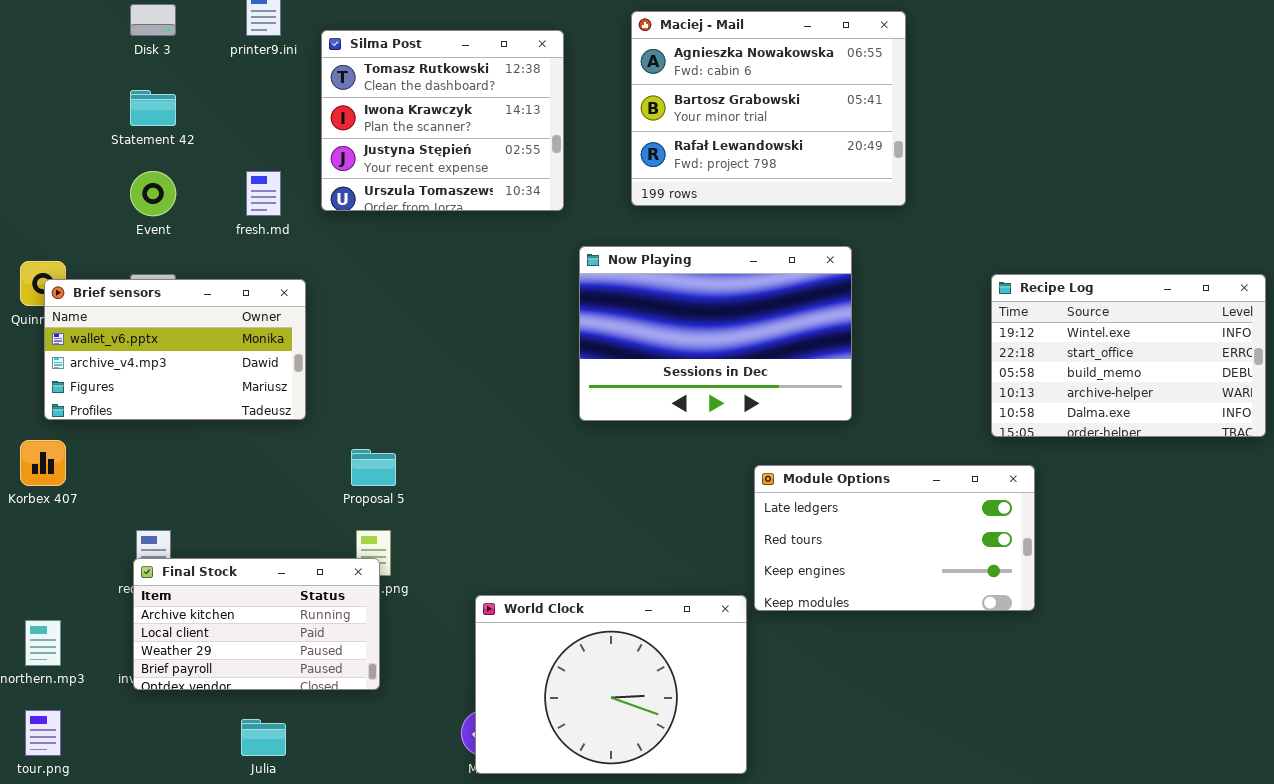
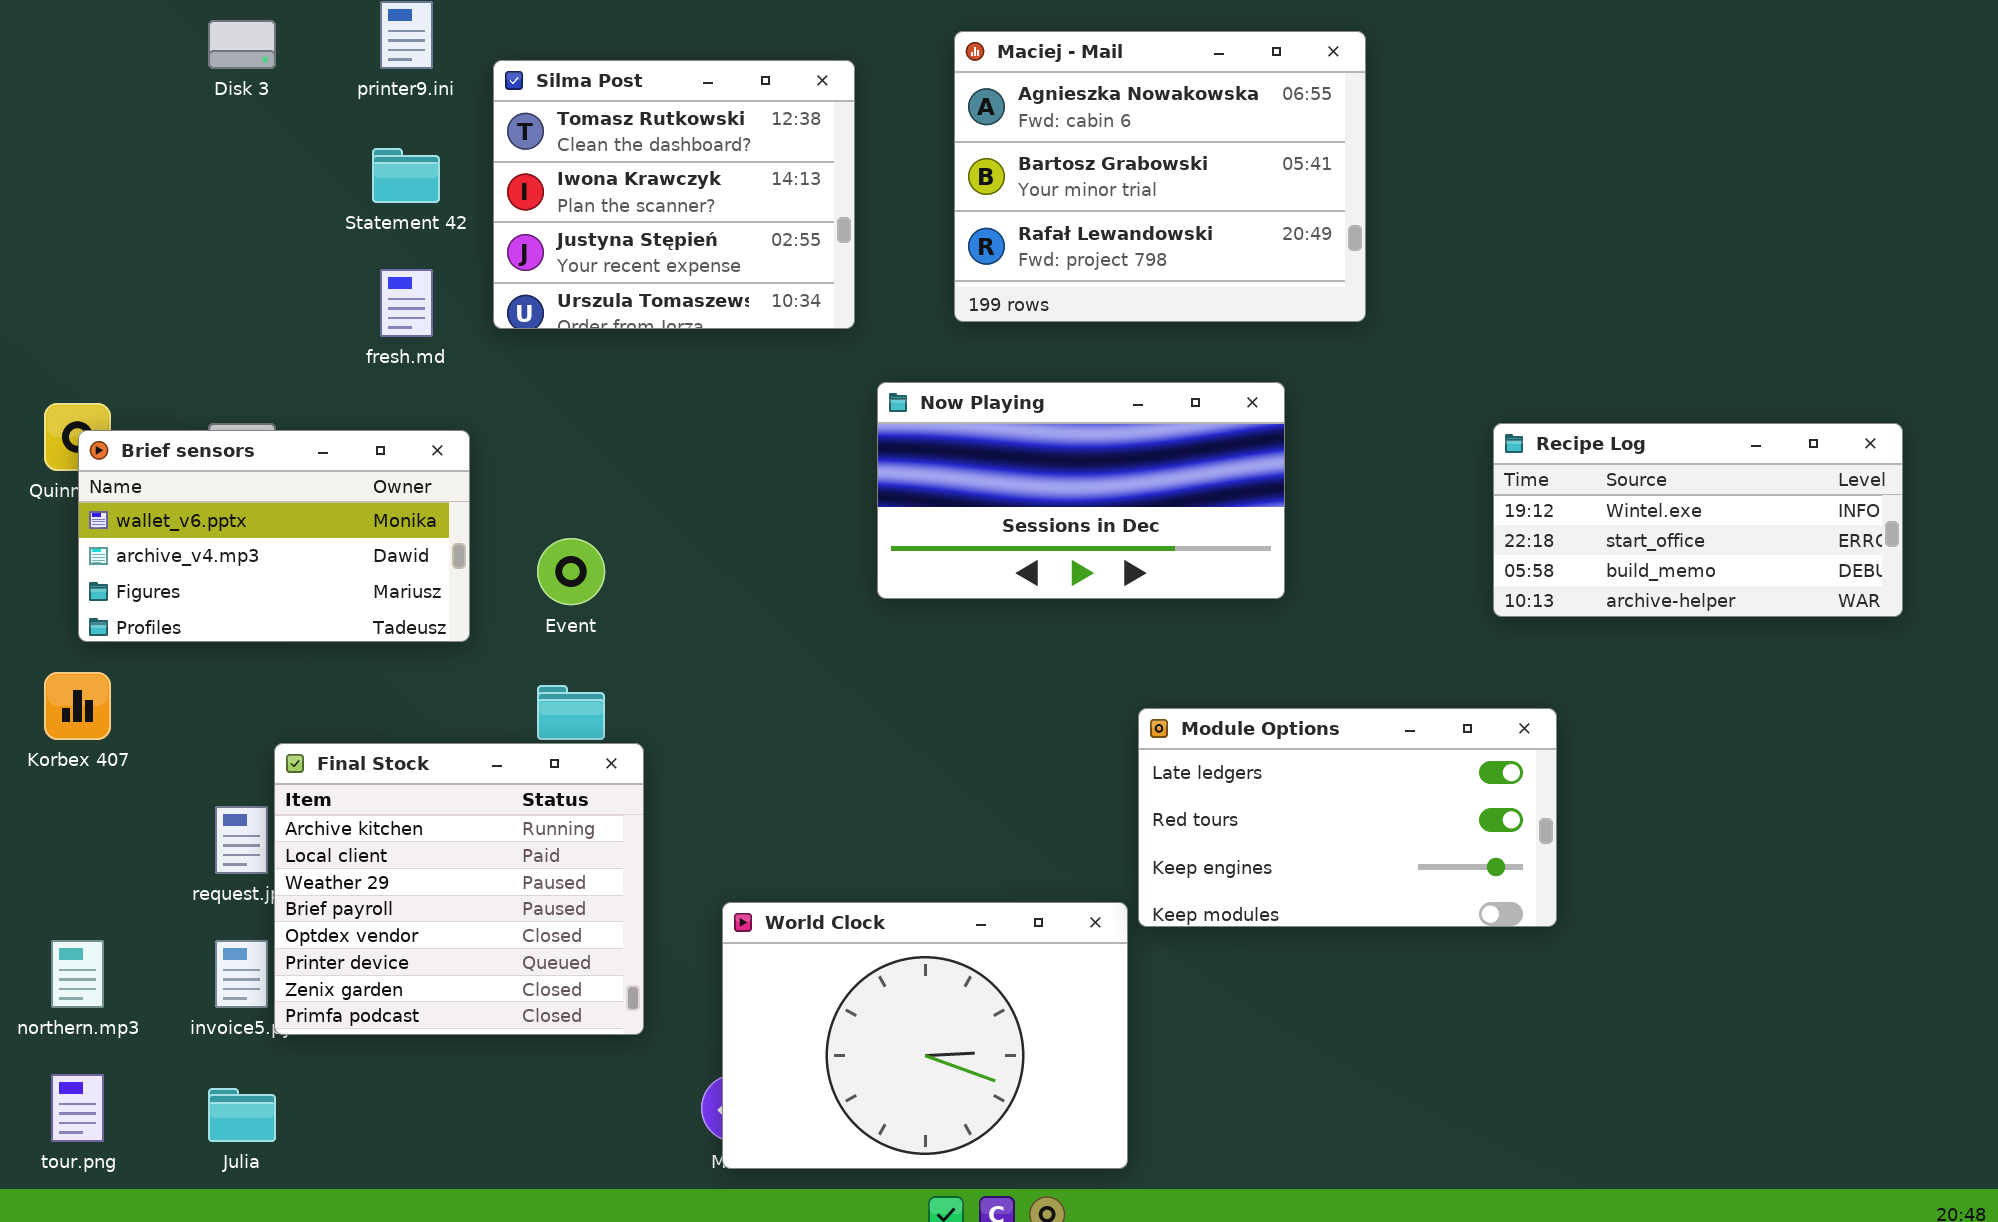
Statement 42: [130,90,176,126] -> [372,148,440,203], moved
Event: [130,171,176,216] -> [537,538,605,605], moved
Now Playing: [579,246,852,421] -> [877,382,1285,599], resized
Recipe Log: [991,274,1266,437] -> [1493,423,1903,617], resized
Final Stock: [133,558,380,690] -> [274,743,644,1035], moved, resized
Julia: [241,719,286,756] -> [208,1088,276,1142], moved

